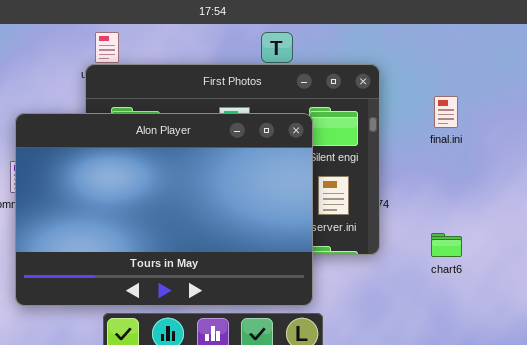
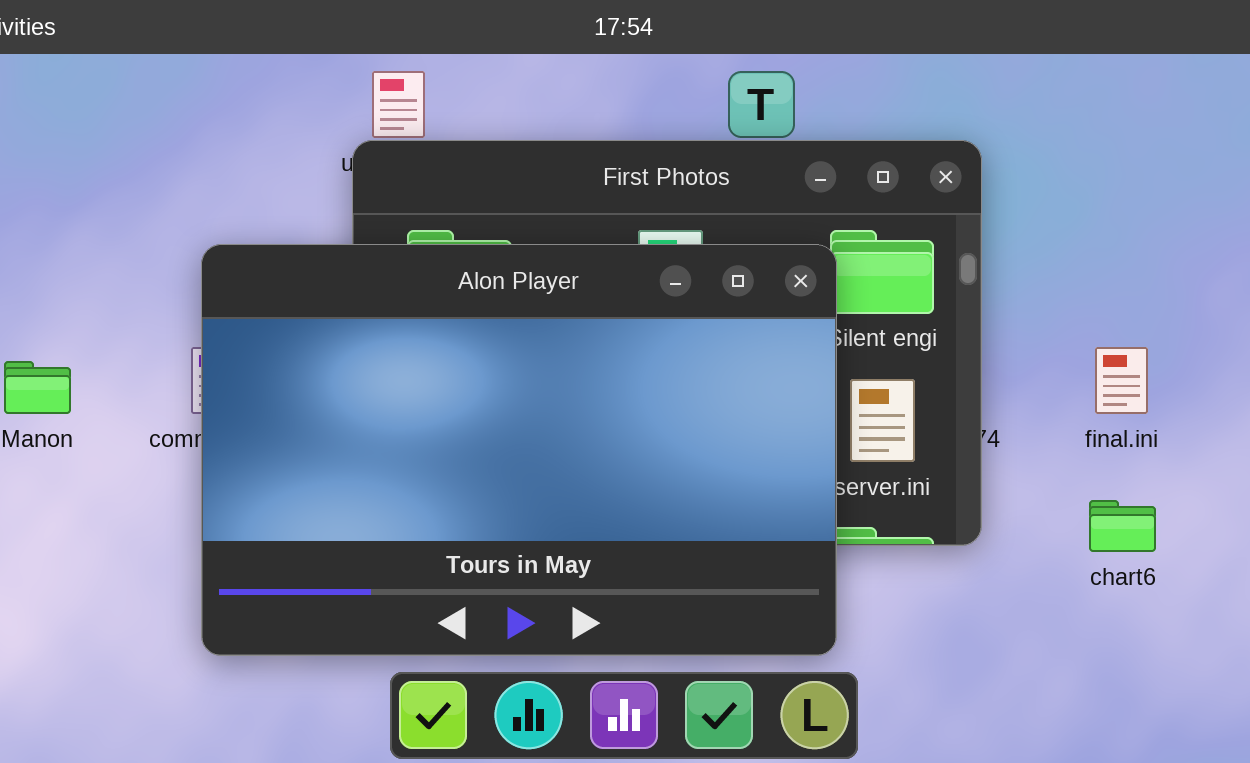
final.ini: [434,96,458,128] -> [1095,347,1148,414], moved

